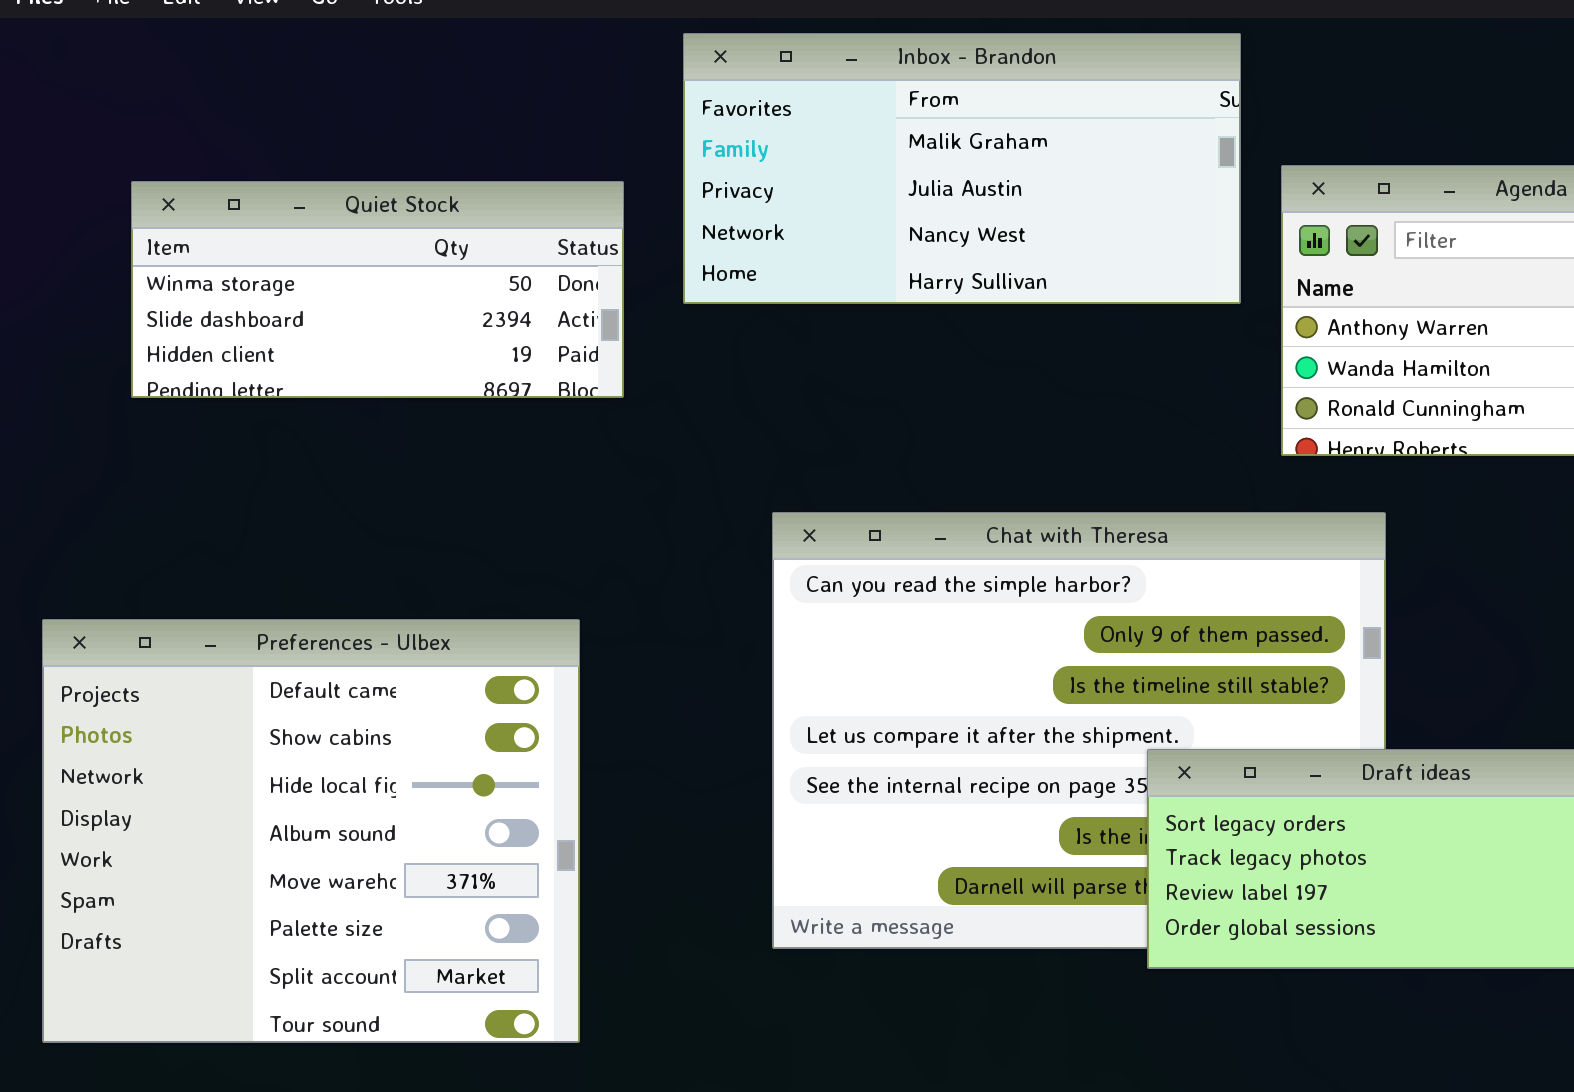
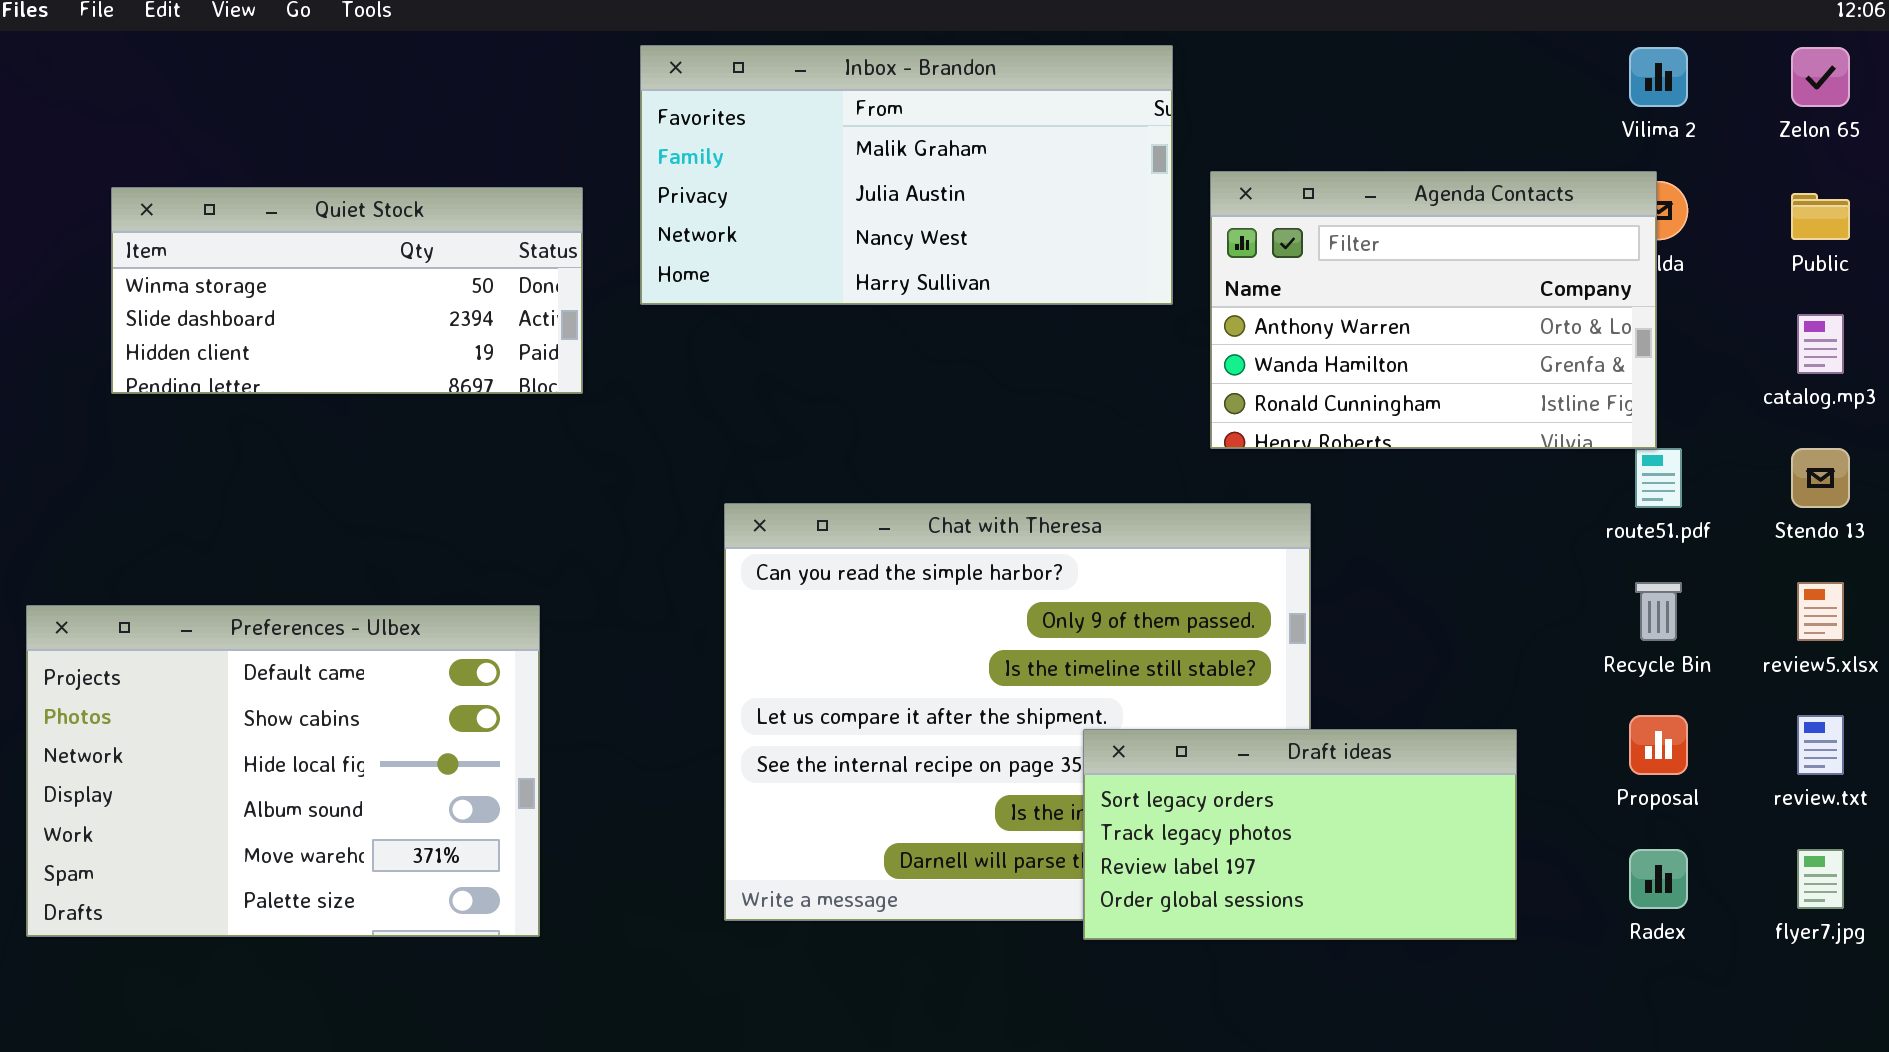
Preferences - Ulbex: [42,619,580,1043] -> [26,605,540,937], resized

